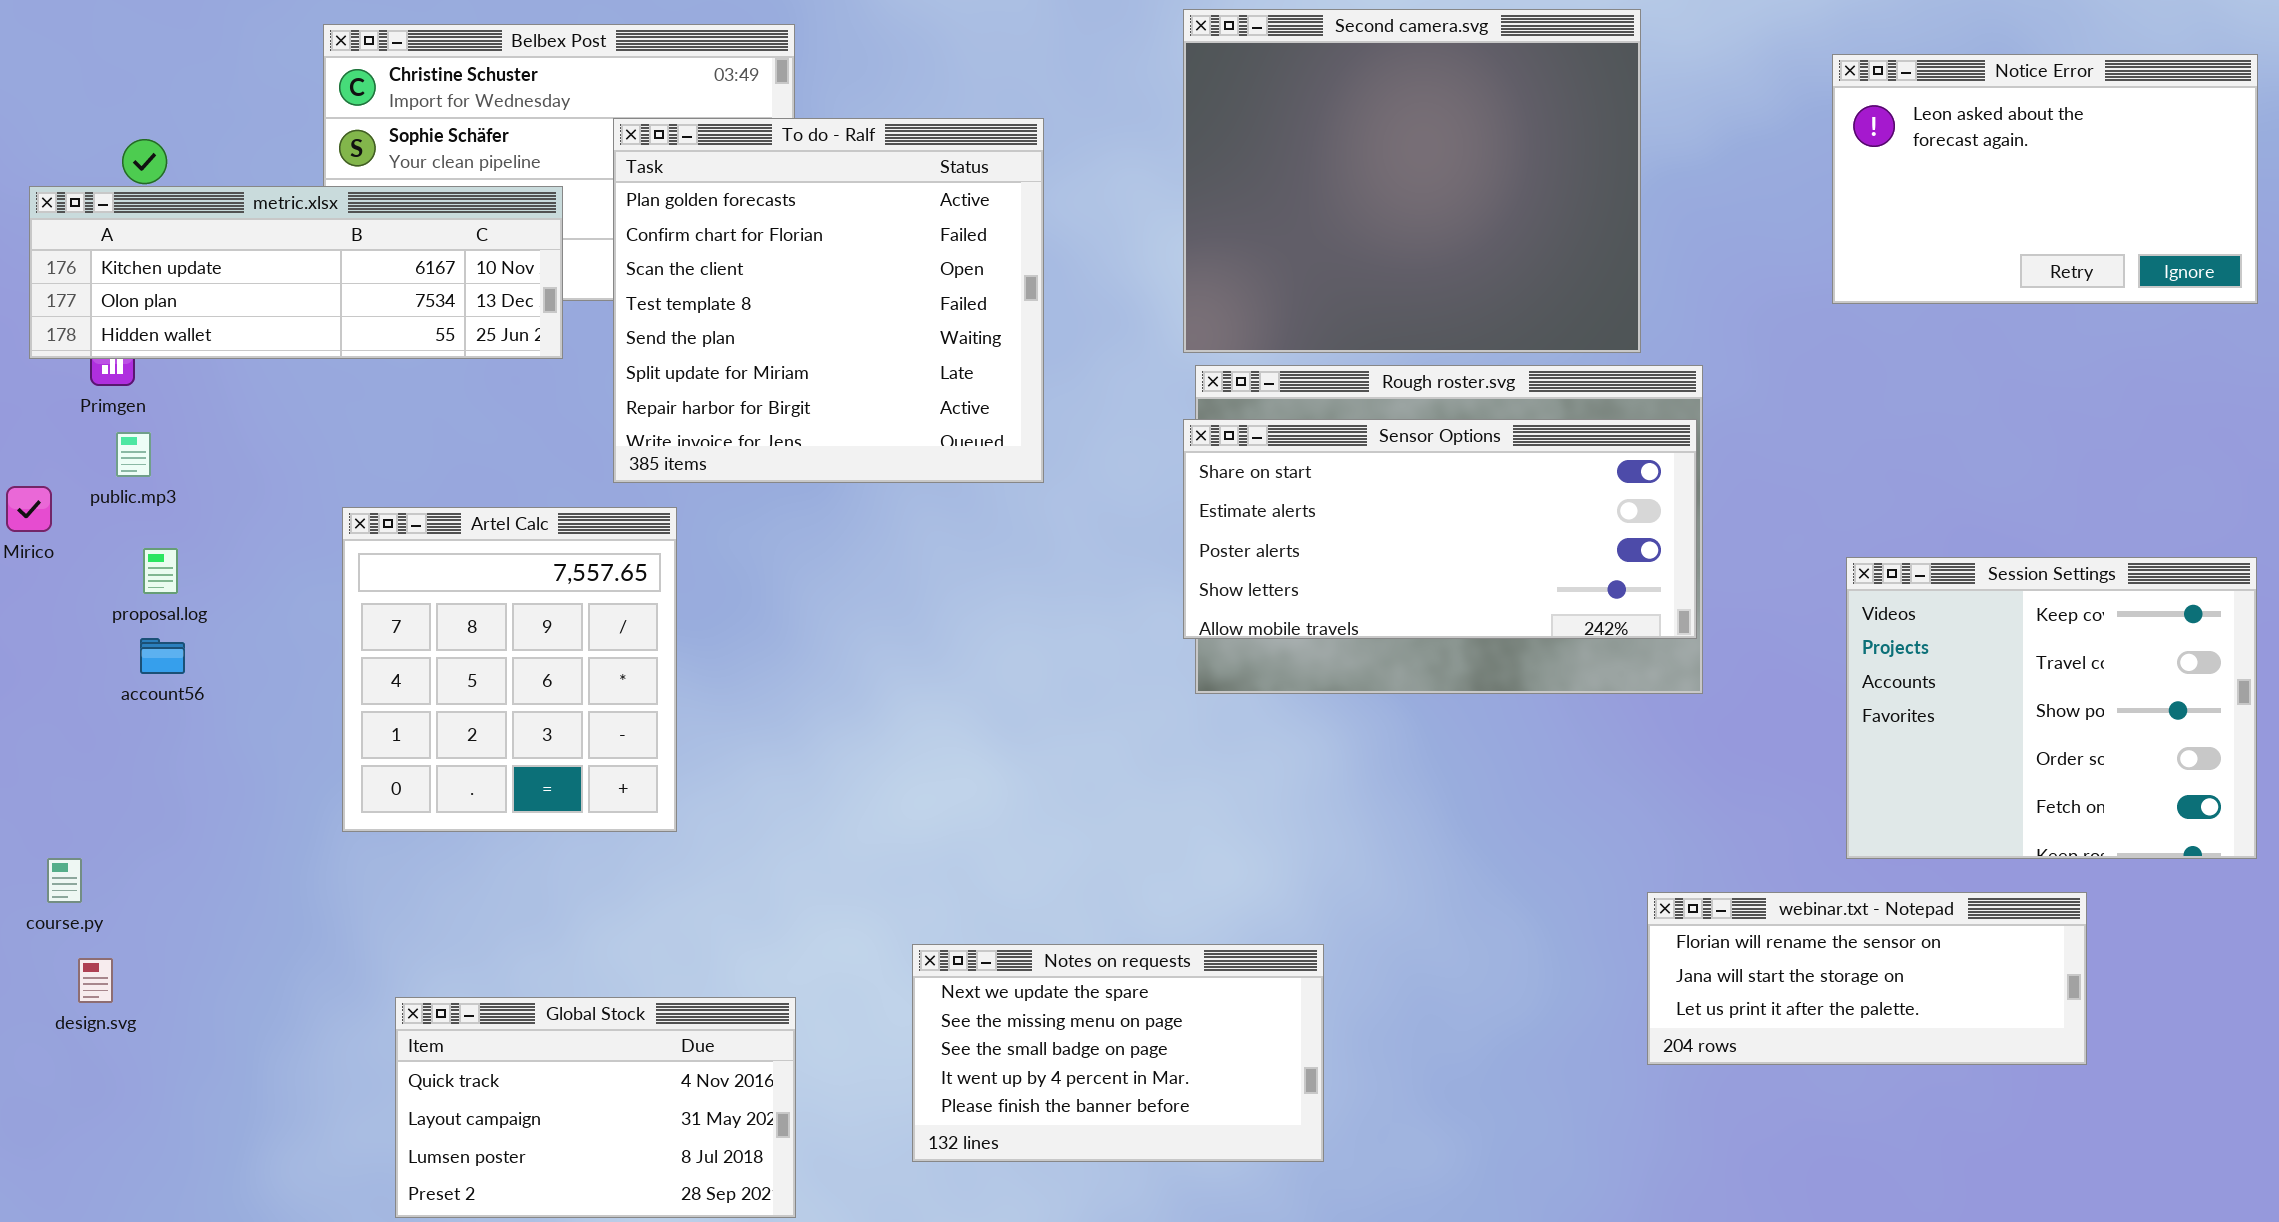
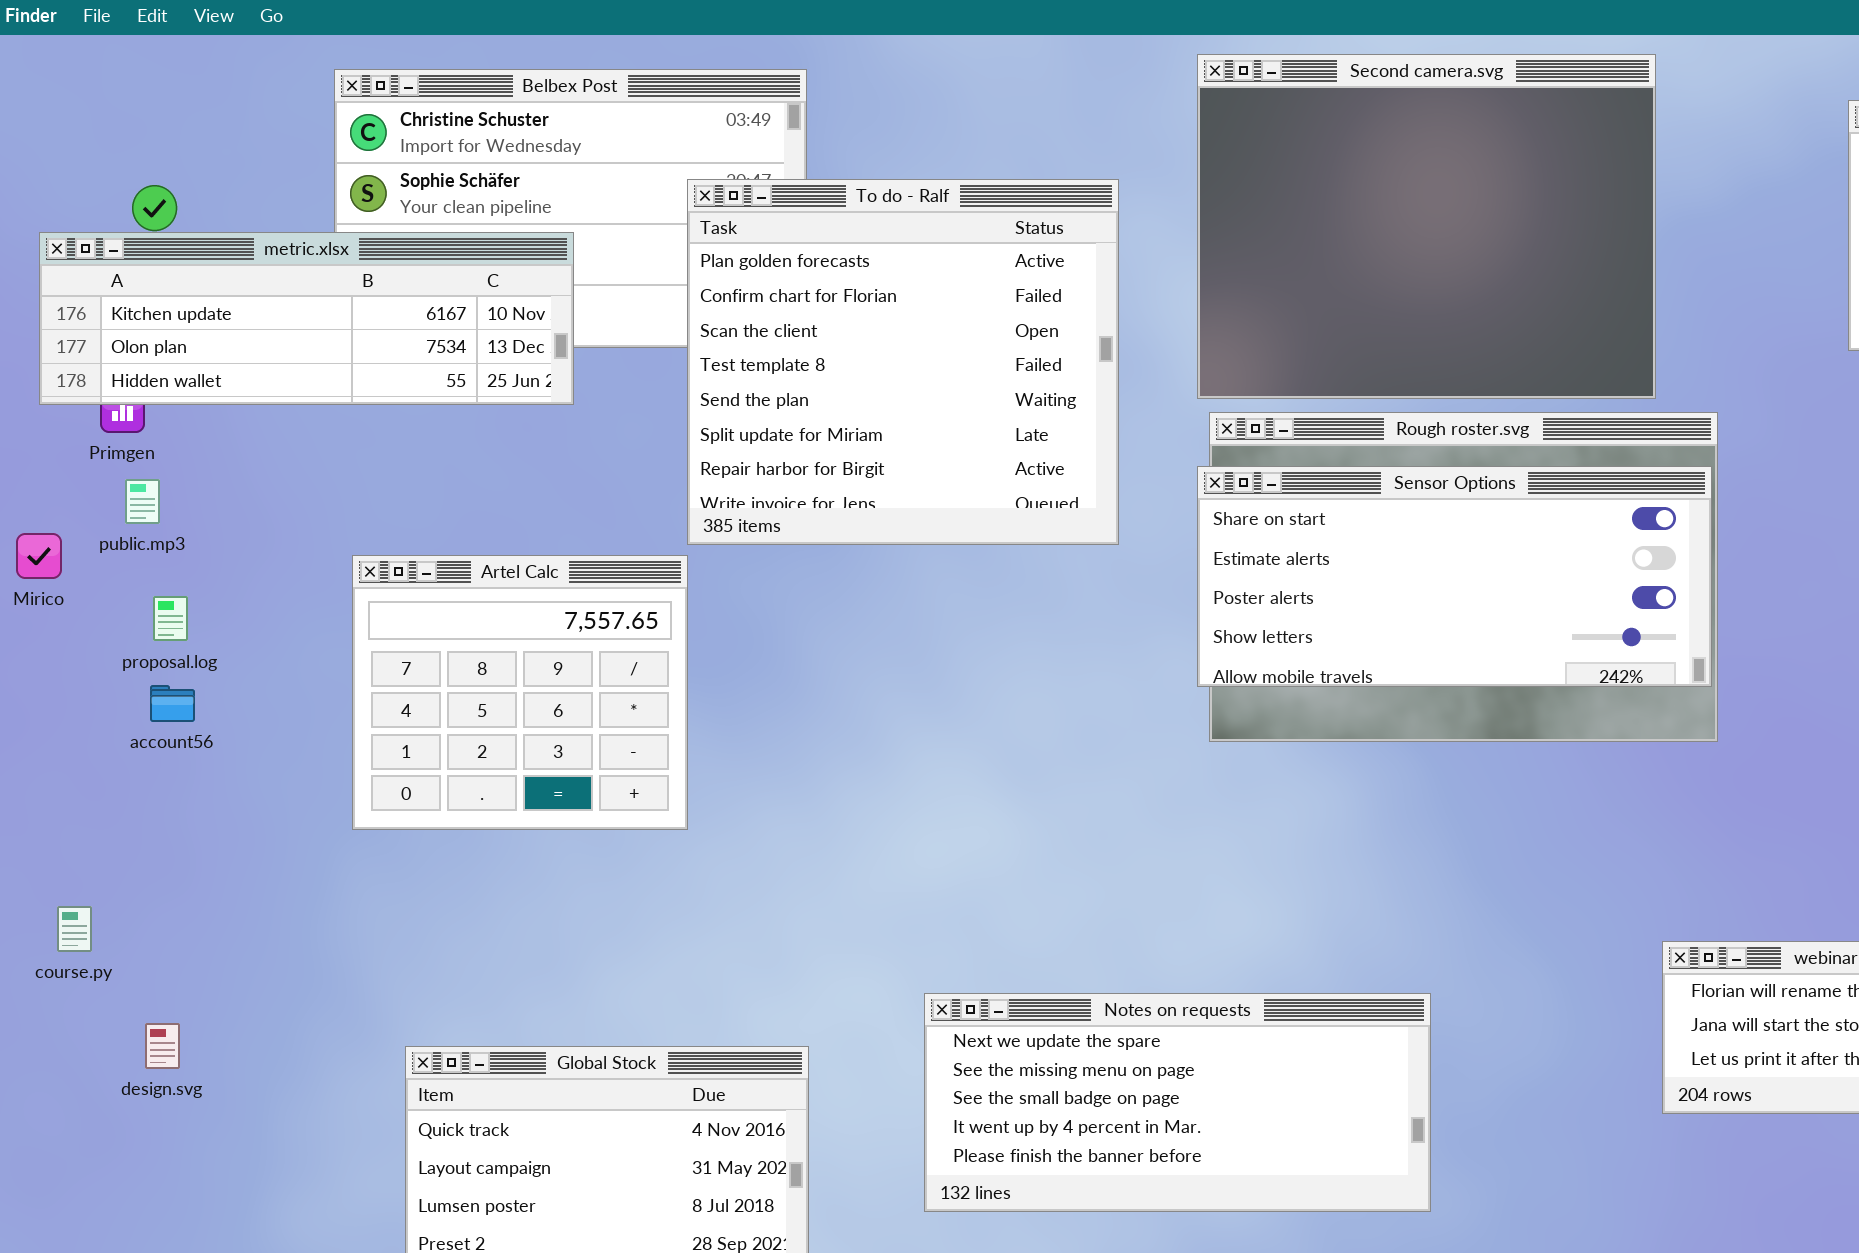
To do - Ralf: [613,118,1044,483] -> [687,179,1119,545], moved
Artel Calc: [342,507,677,832] -> [352,555,688,830], resized
Notes on requests: [912,944,1324,1162] -> [924,993,1431,1212], resized
design.svg: [78,958,113,1003] -> [145,1023,180,1069], moved

